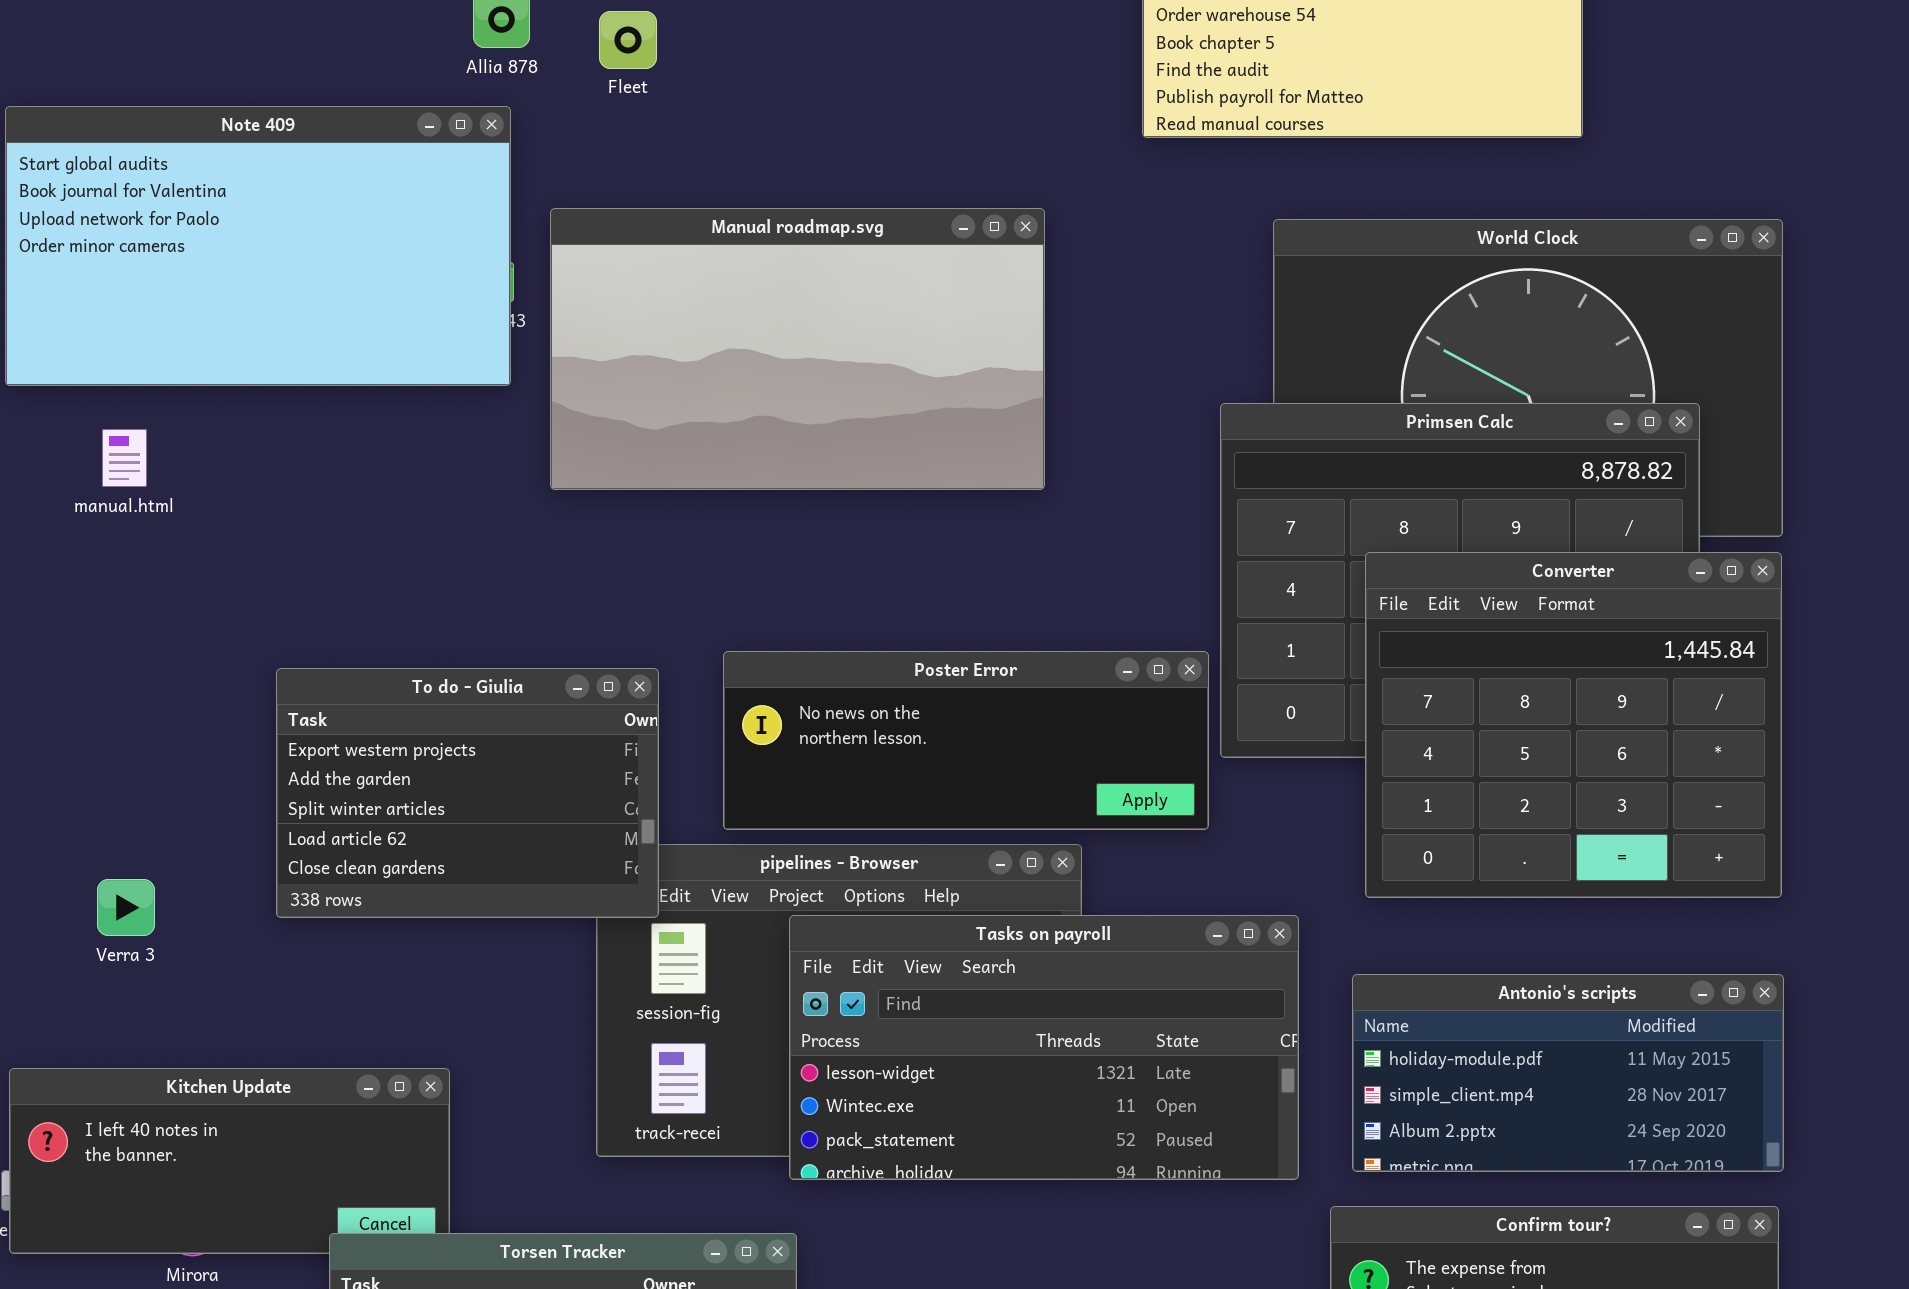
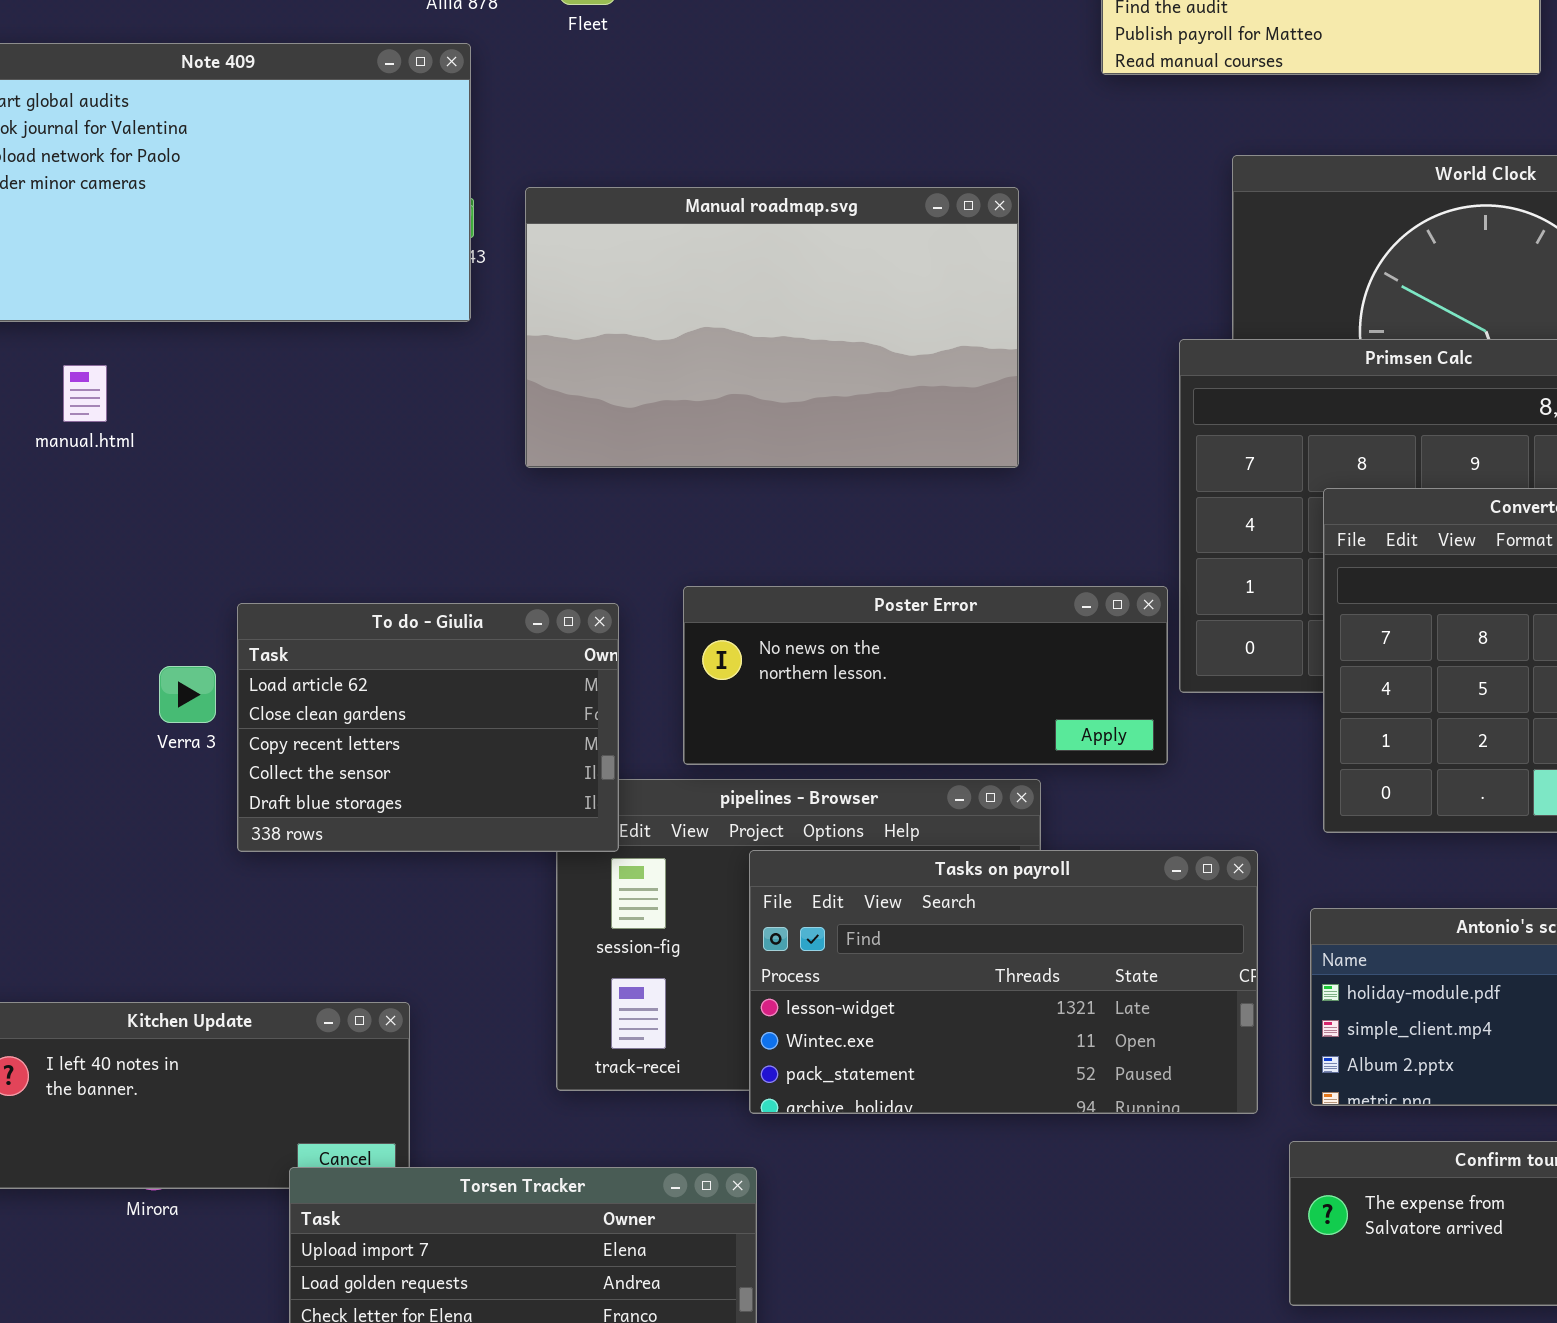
Manual roadmap.svg: [550,208,1045,490] -> [525,187,1019,468], moved
To do - Giulia: [276,668,659,918] -> [237,603,619,852], scrolled down 3 rows
Verra 3: [97,879,155,936] -> [159,666,216,723], moved

